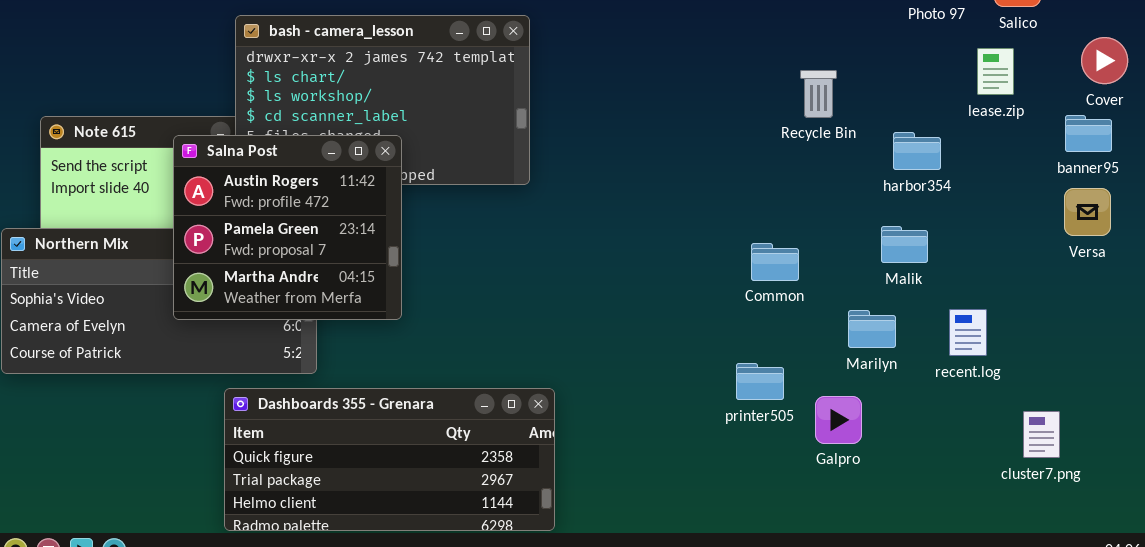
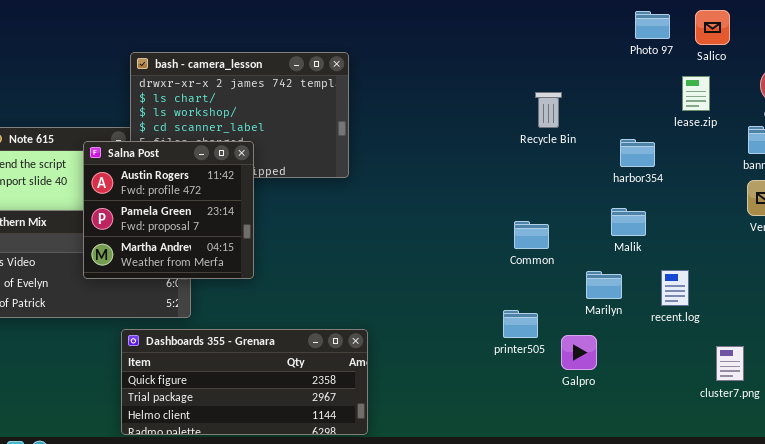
Recycle Bin: [800,70,837,118] -> [535,92,562,128], moved

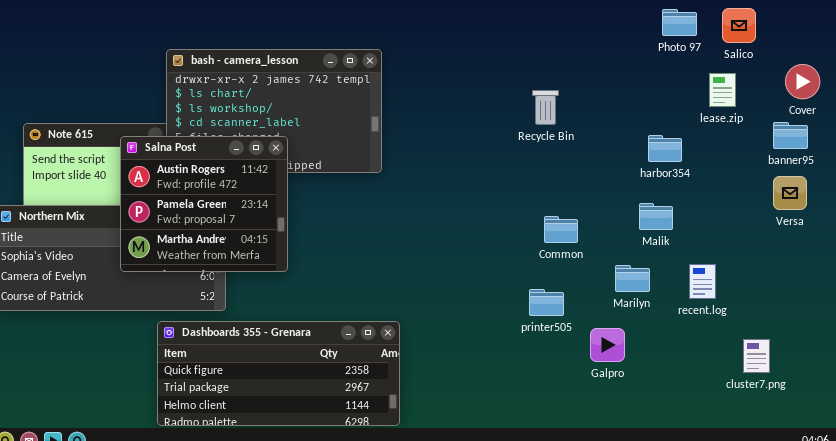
Recycle Bin: [535,92,562,128] -> [532,90,559,125], moved
printer505: [503,310,538,338] -> [529,289,564,316], moved

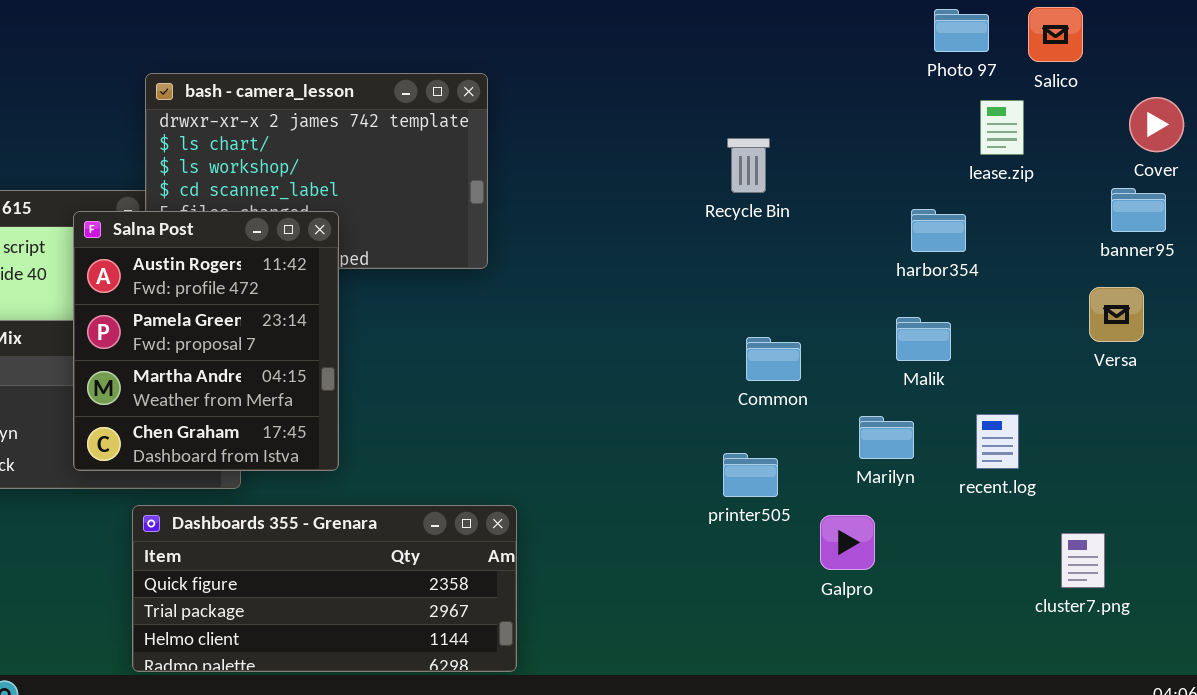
lease.zip: [709,73,736,107] -> [980,100,1024,155], moved
Salna Post: [120,136,288,272] -> [73,211,339,471], resized
Versa: [773,176,807,210] -> [1089,287,1144,342], moved

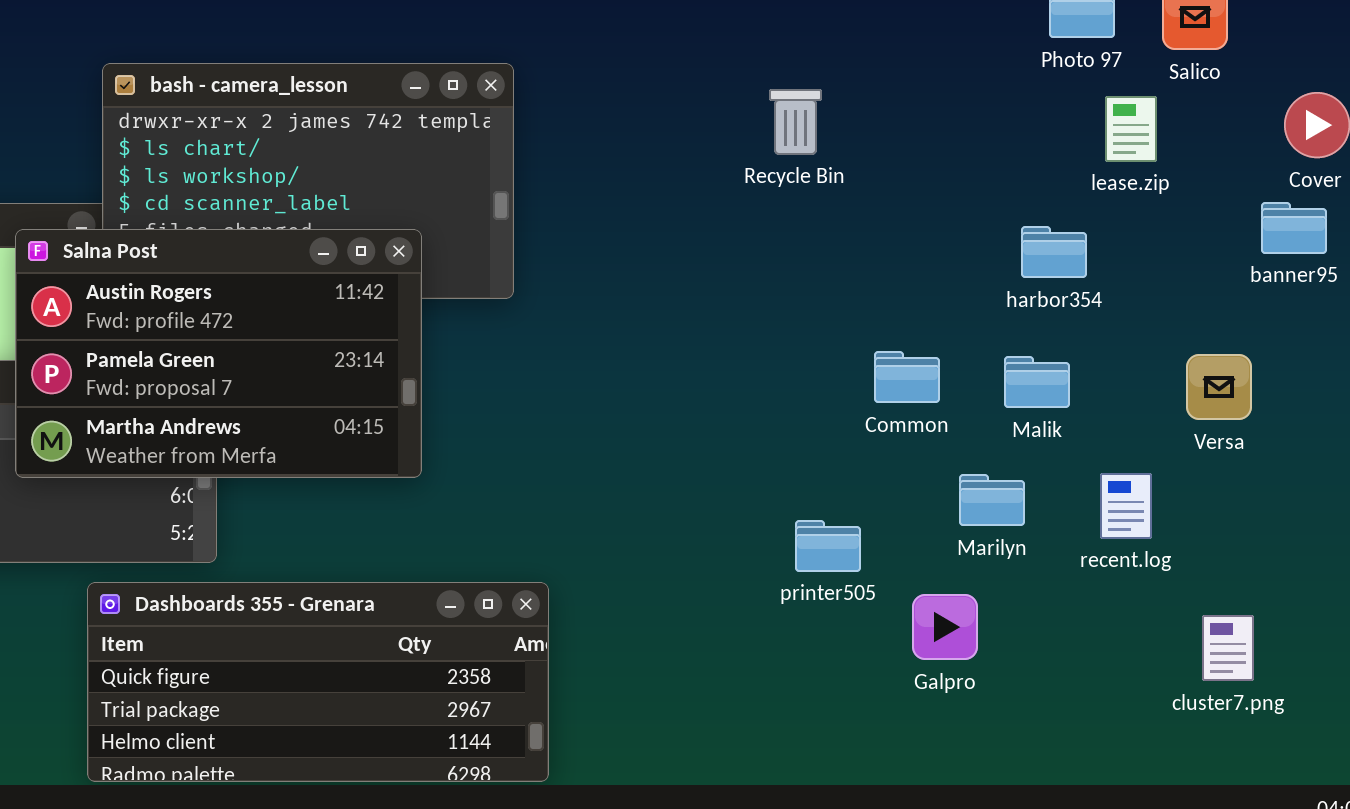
Recycle Bin: [727,138,770,193] -> [769,89,822,155], moved
Salna Post: [73,211,339,471] -> [15,229,422,478], resized
Versa: [1089,287,1144,342] -> [1186,354,1252,420], moved
Common: [746,337,801,381] -> [874,351,940,403], moved

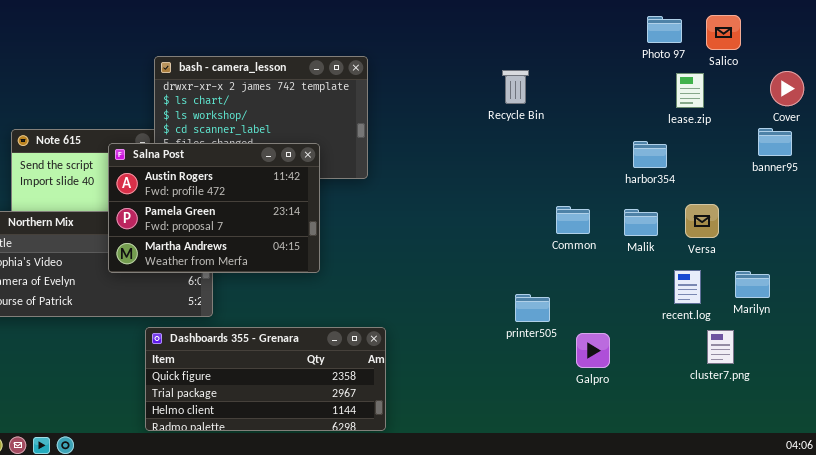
Versa: [1186,354,1252,420] -> [685,204,719,238], moved
Marilyn: [959,474,1025,526] -> [735,271,770,298], moved
cluster7.png: [1202,615,1254,681] -> [707,330,734,364], moved

